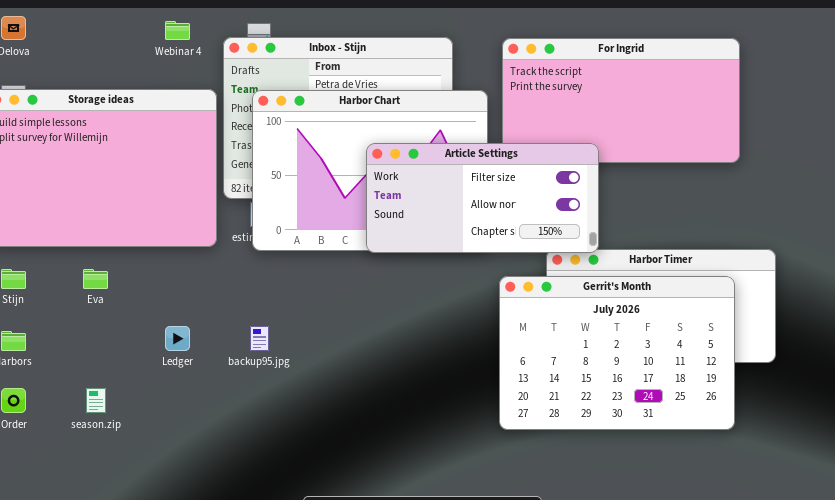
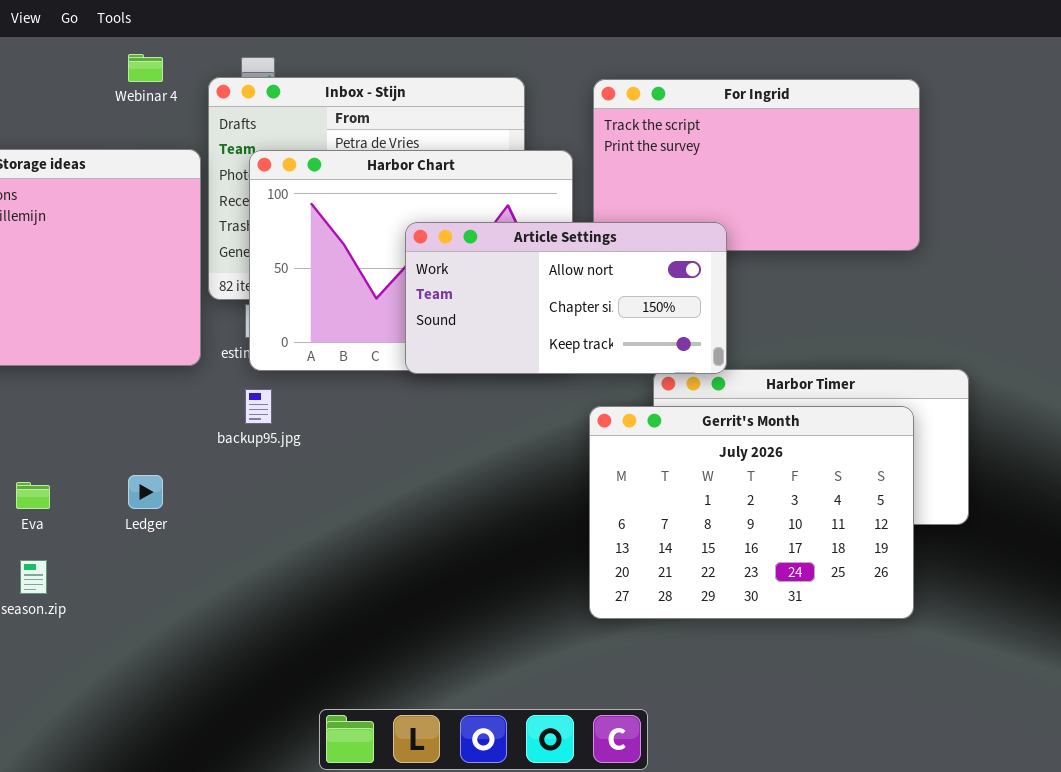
Article Settings: [366,143,599,253] -> [405,222,727,374], scrolled down 1 row
Eva: [83,269,108,289] -> [16,482,50,509], moved
backup95.jpg: [250,326,269,351] -> [245,389,272,424], moved

